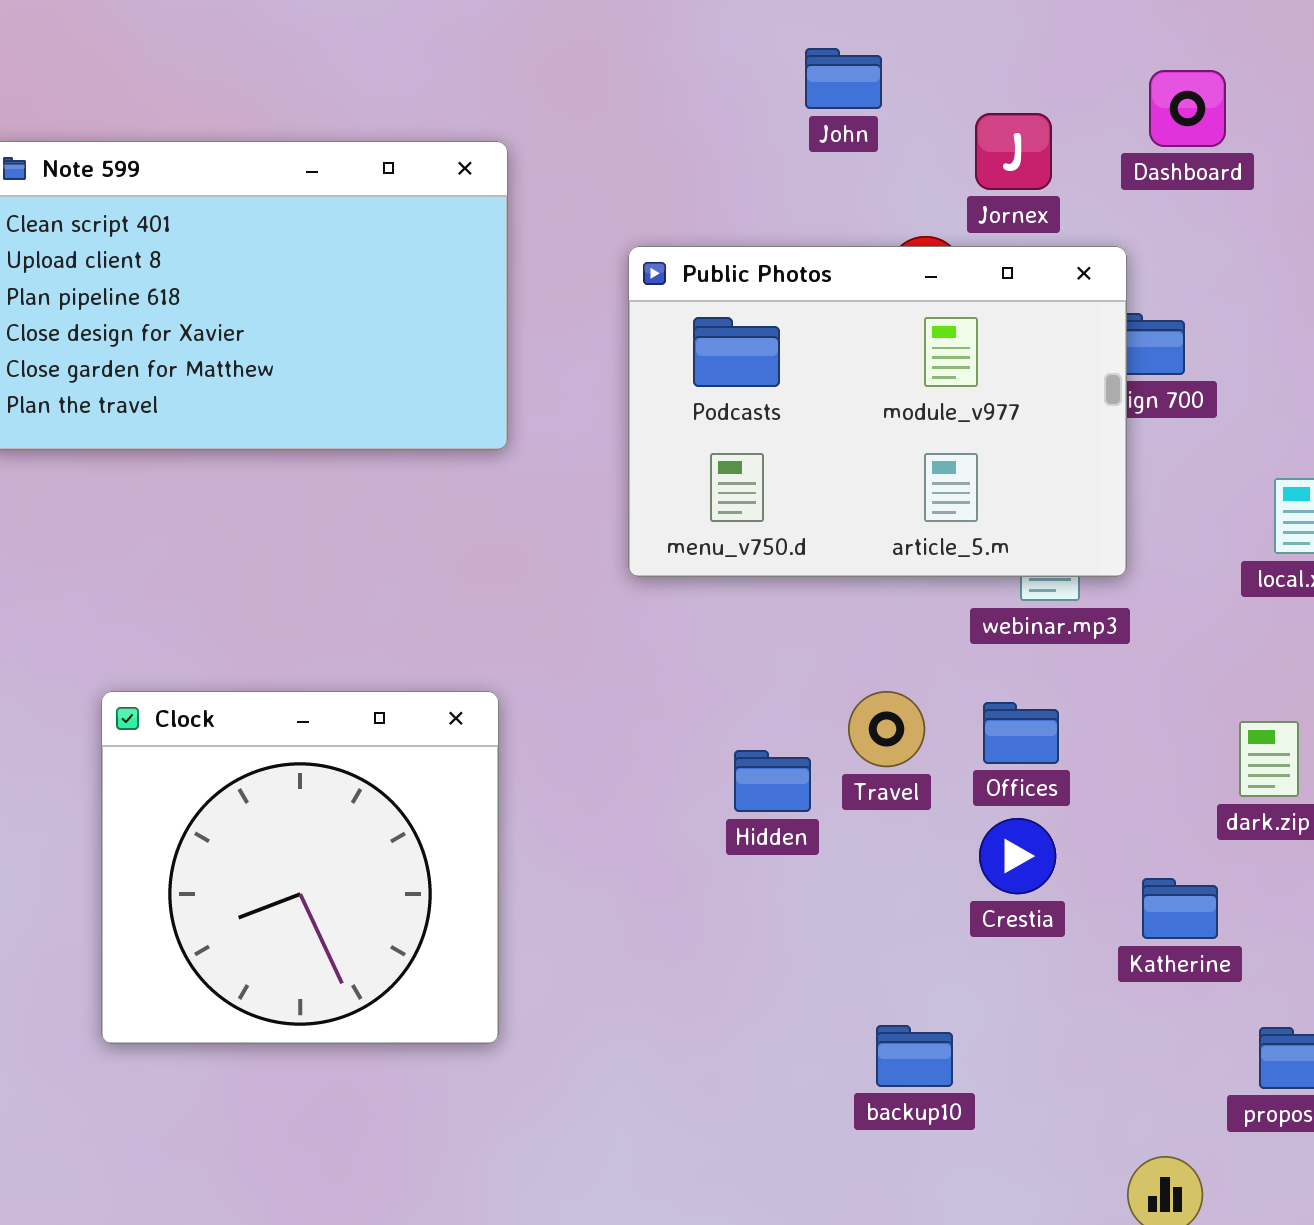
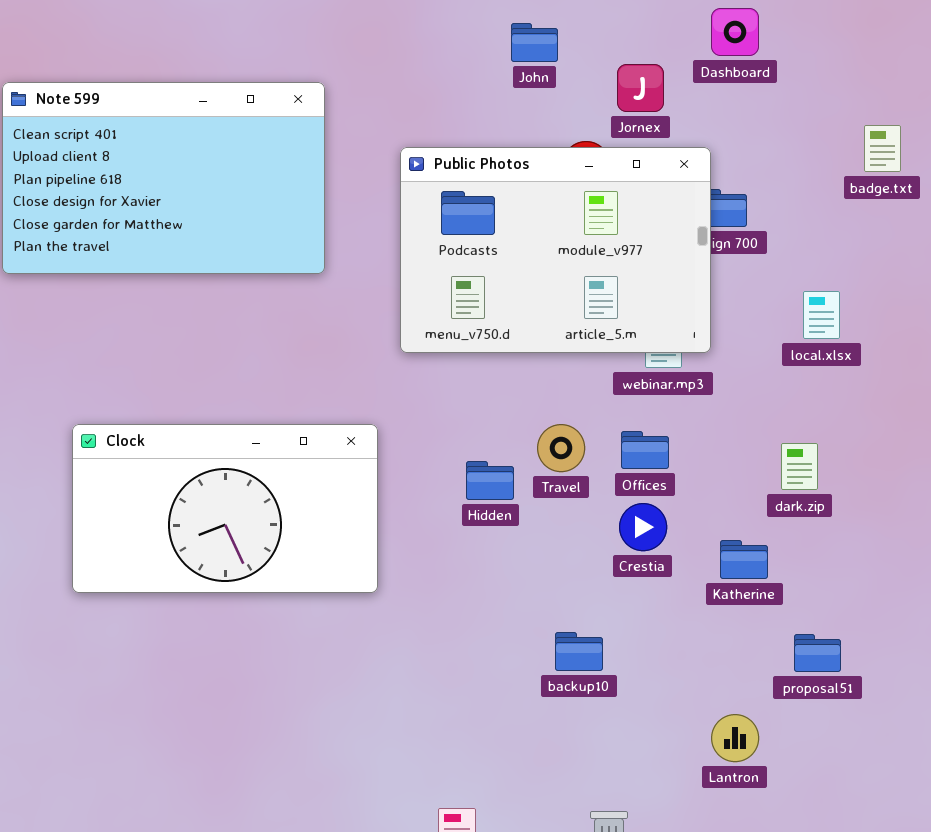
Dashboard: [1149,70,1226,147] -> [711,8,759,56], moved
Clock: [101,691,499,1044] -> [72,424,378,593], resized

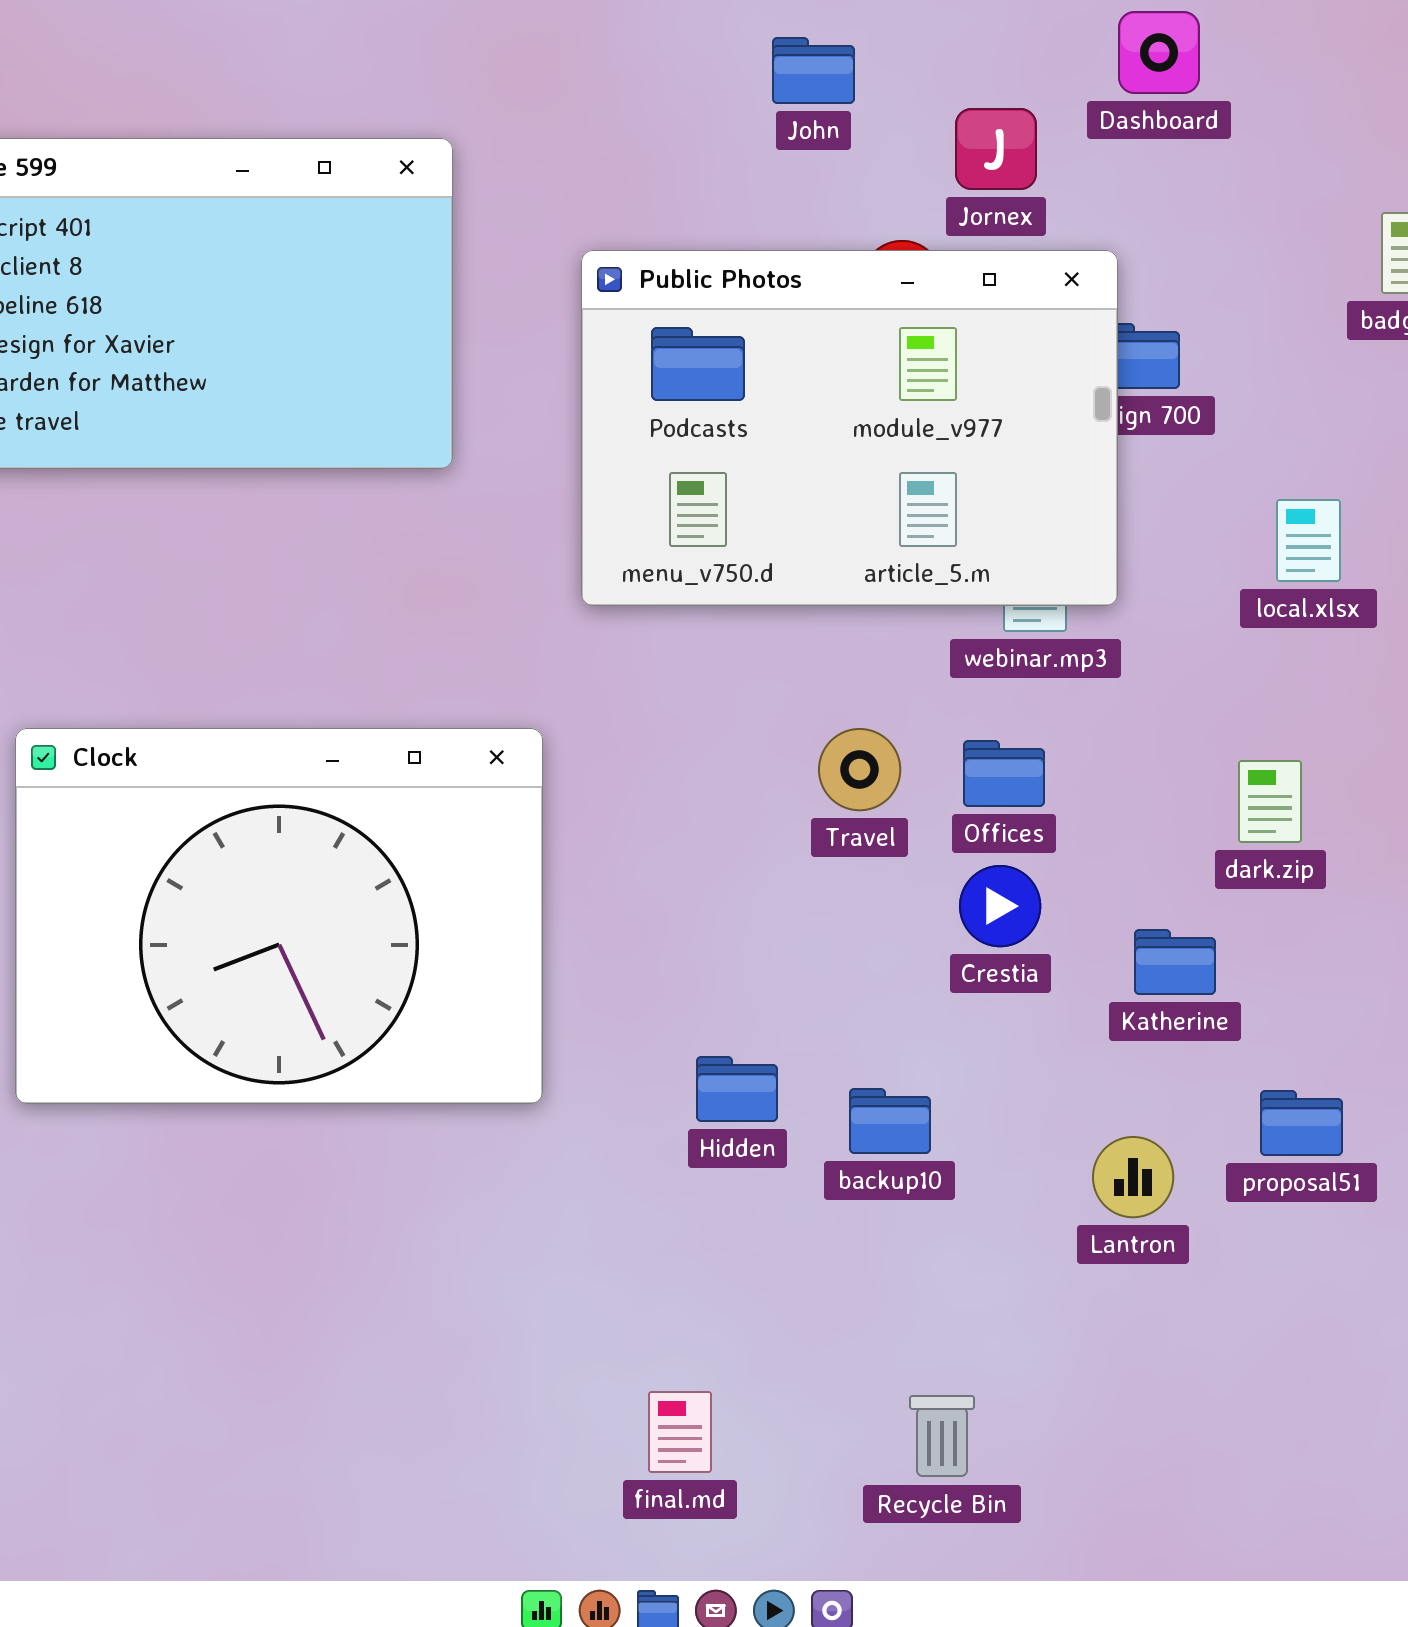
Clock: [72,424,378,593] -> [15,728,543,1104], resized
Hidden: [466,461,514,500] -> [696,1056,778,1122], moved
Lantron: [711,714,759,762] -> [1092,1136,1174,1218], moved

